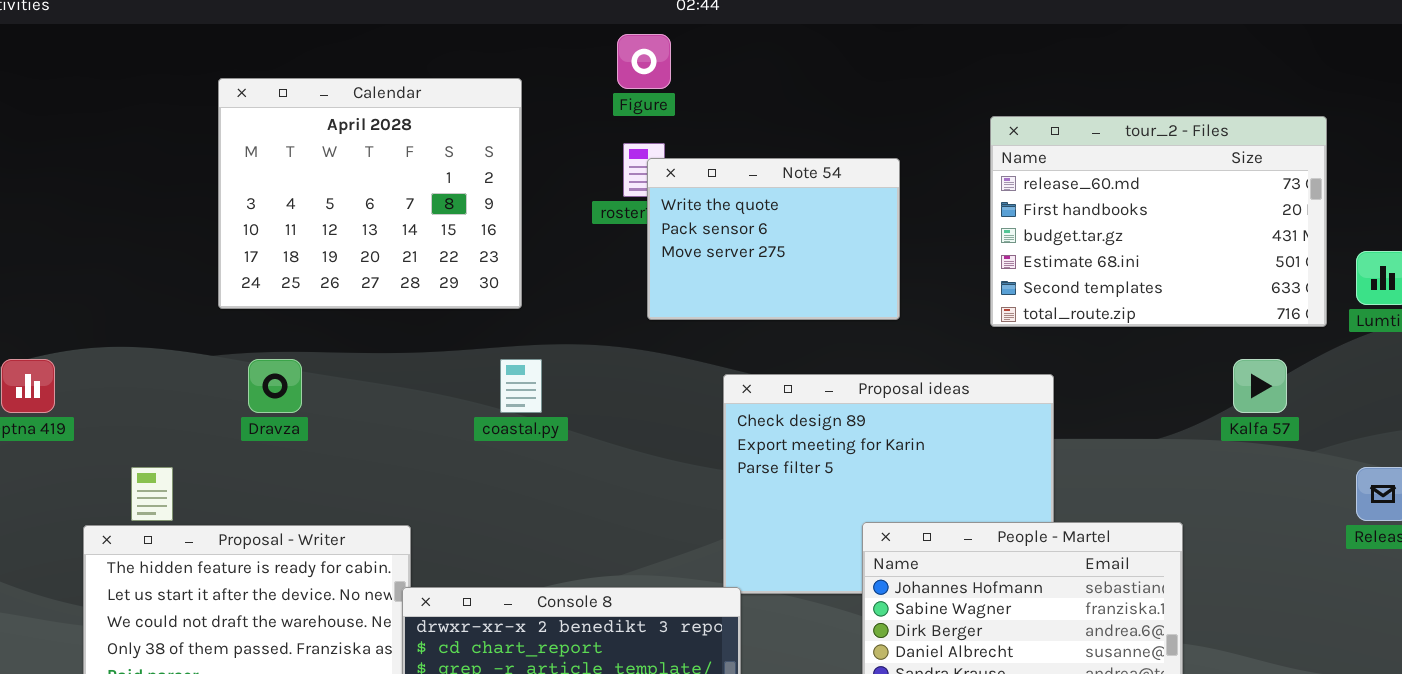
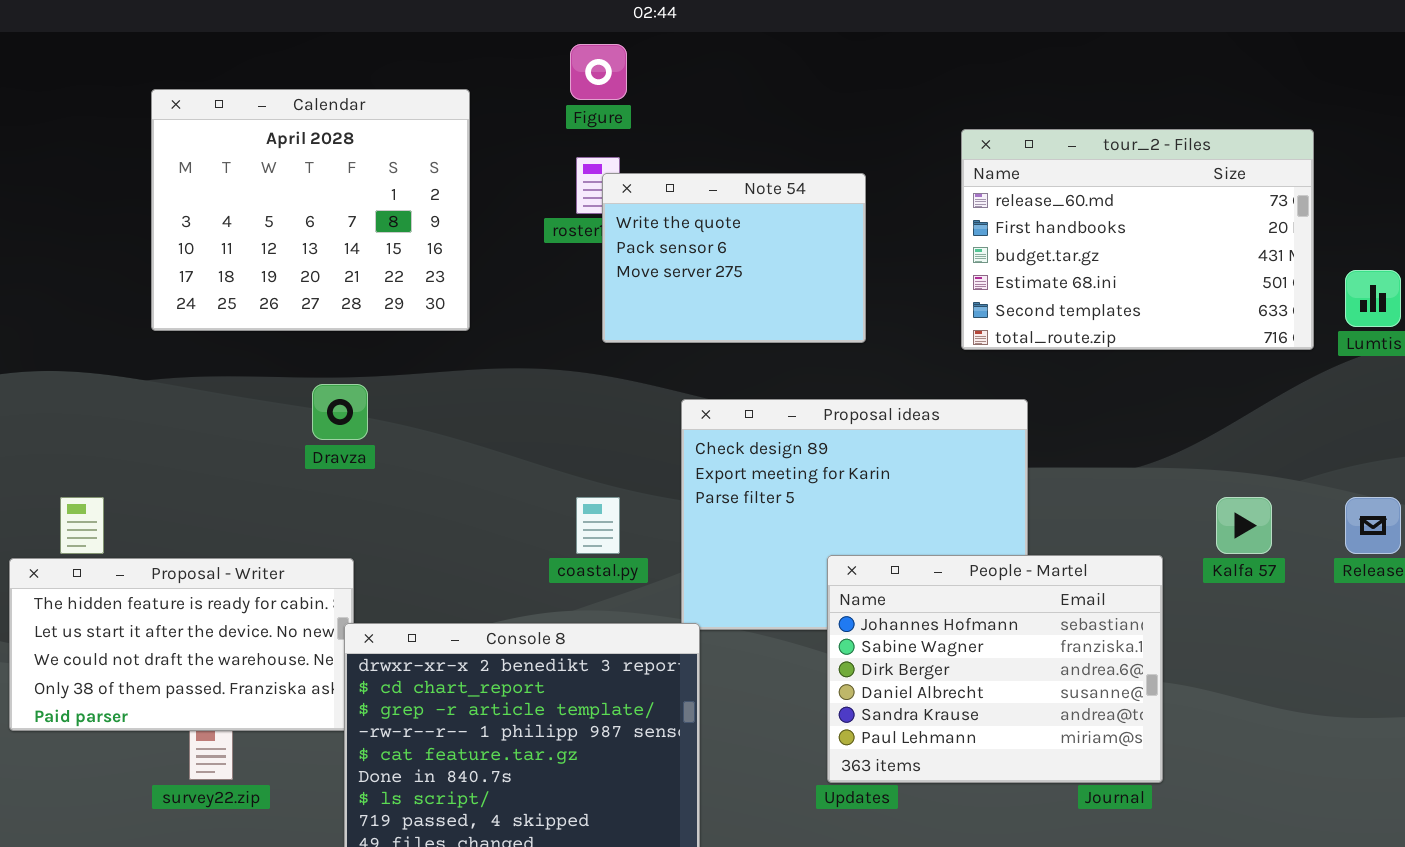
Dravza: [248,359,302,413] -> [312,384,368,440], moved
coastal.py: [500,359,542,413] -> [576,497,620,554], moved
Kalfa 57: [1233,359,1287,413] -> [1216,497,1272,554], moved

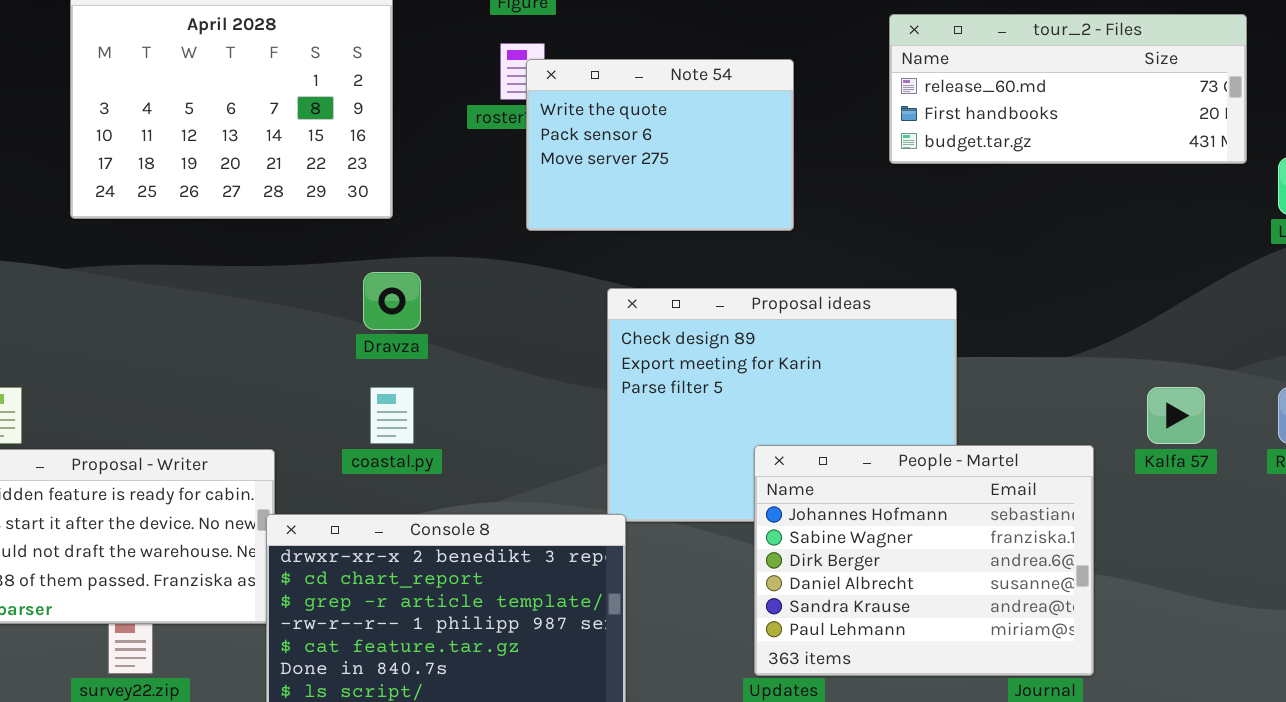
tour_2 - Files: [961,129,1314,350] -> [889,14,1247,164], resized
Dravza: [312,384,368,440] -> [363,272,421,330], moved
coastal.py: [576,497,620,554] -> [370,387,414,444], moved

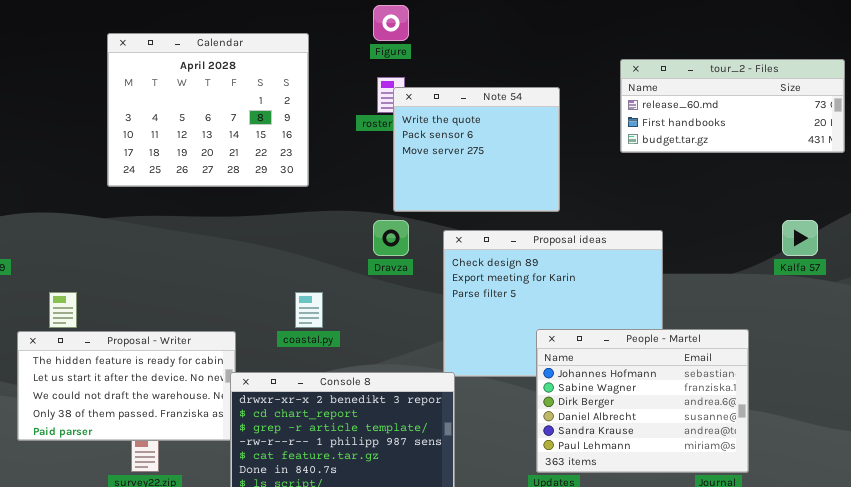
Note 54: [526,59,794,231] -> [393,87,560,212], resized
Dravza: [363,272,421,330] -> [373,220,409,256], moved
Kalfa 57: [1147,387,1205,444] -> [782,220,818,256], moved

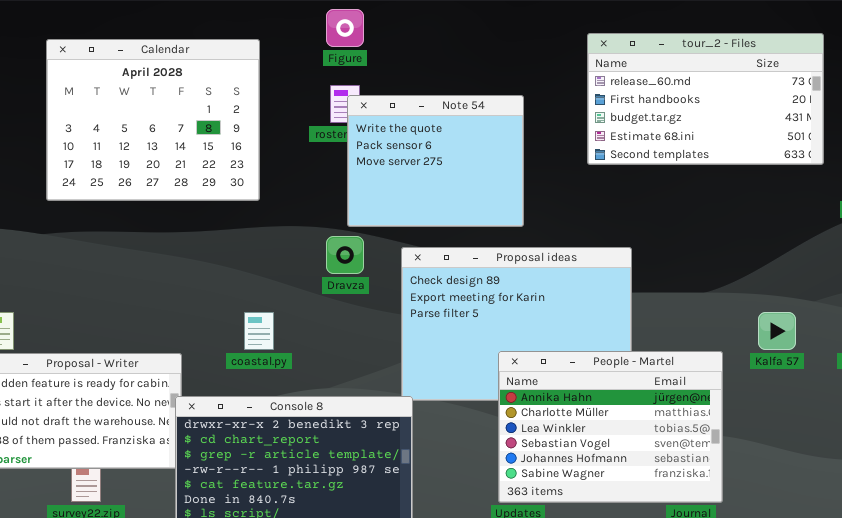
tour_2 - Files: [620,59,845,153] -> [587,33,824,165], resized
Kalfa 57: [782,220,818,256] -> [758,312,796,350], moved
People - Martel: [536,329,749,473] -> [498,351,723,503], scrolled up 4 rows

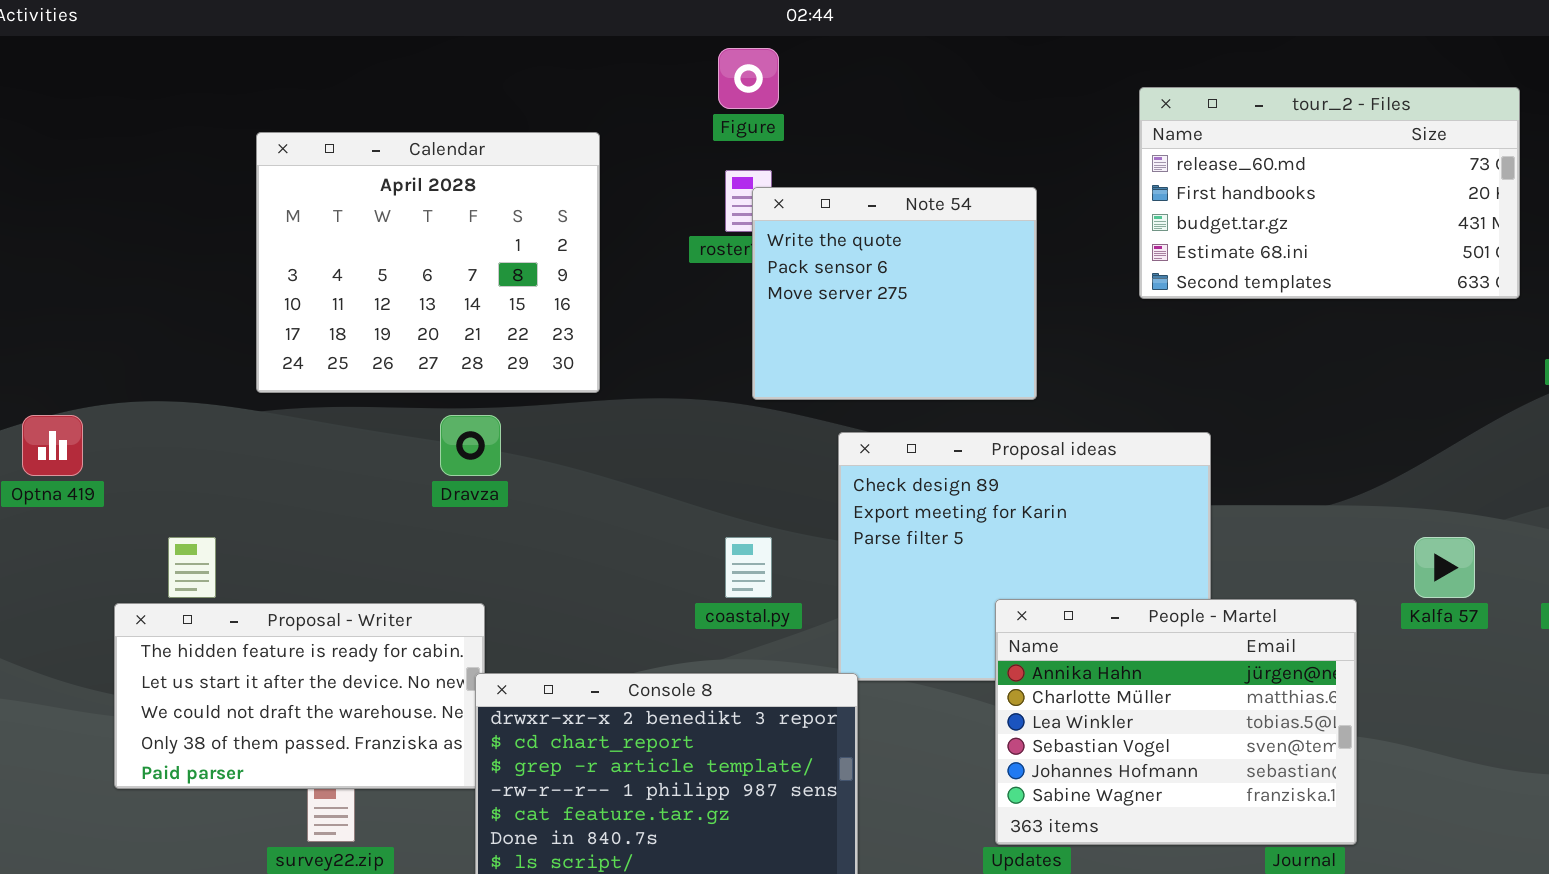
Calendar: [46,39,260,201] -> [256,132,600,393], moved
Dravza: [326,236,364,274] -> [440,415,501,476], moved
coastal.py: [244,312,274,350] -> [725,537,772,598], moved

